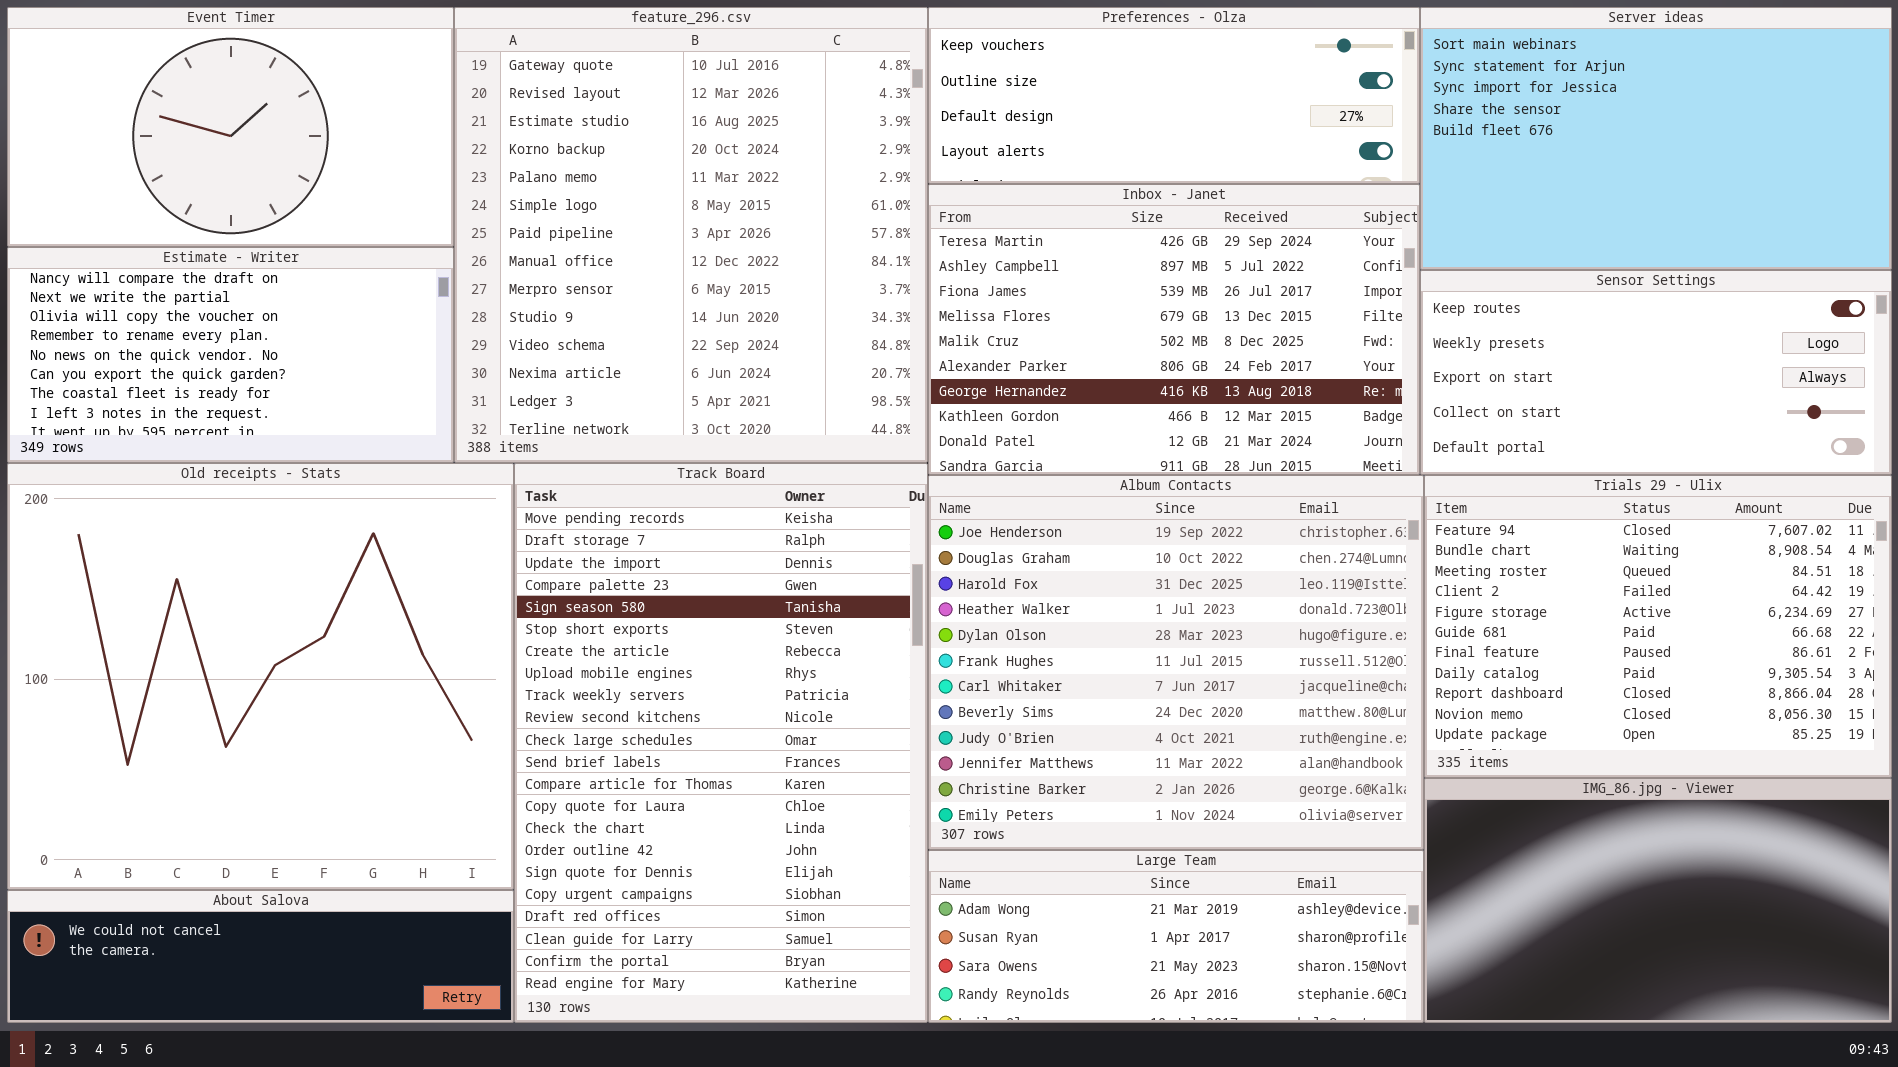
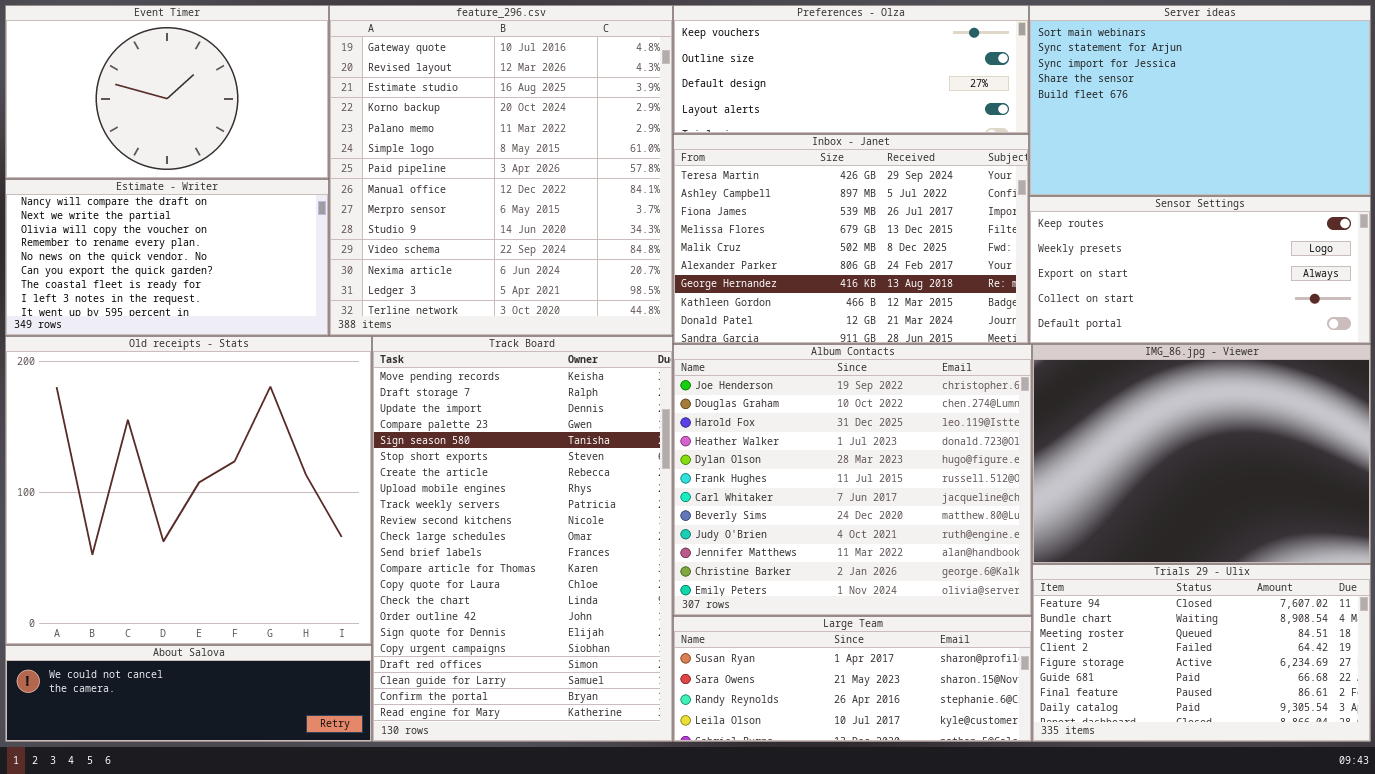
Trials 29 - Ulix: [1424,475,1892,778] -> [1032,564,1371,742], moved, resized
IMG_86.jpg - Viewer: [1424,778,1892,1023] -> [1032,344,1371,564], moved, resized
Large Team: [928,850,1424,1023] -> [673,616,1032,742], scrolled down 1 row

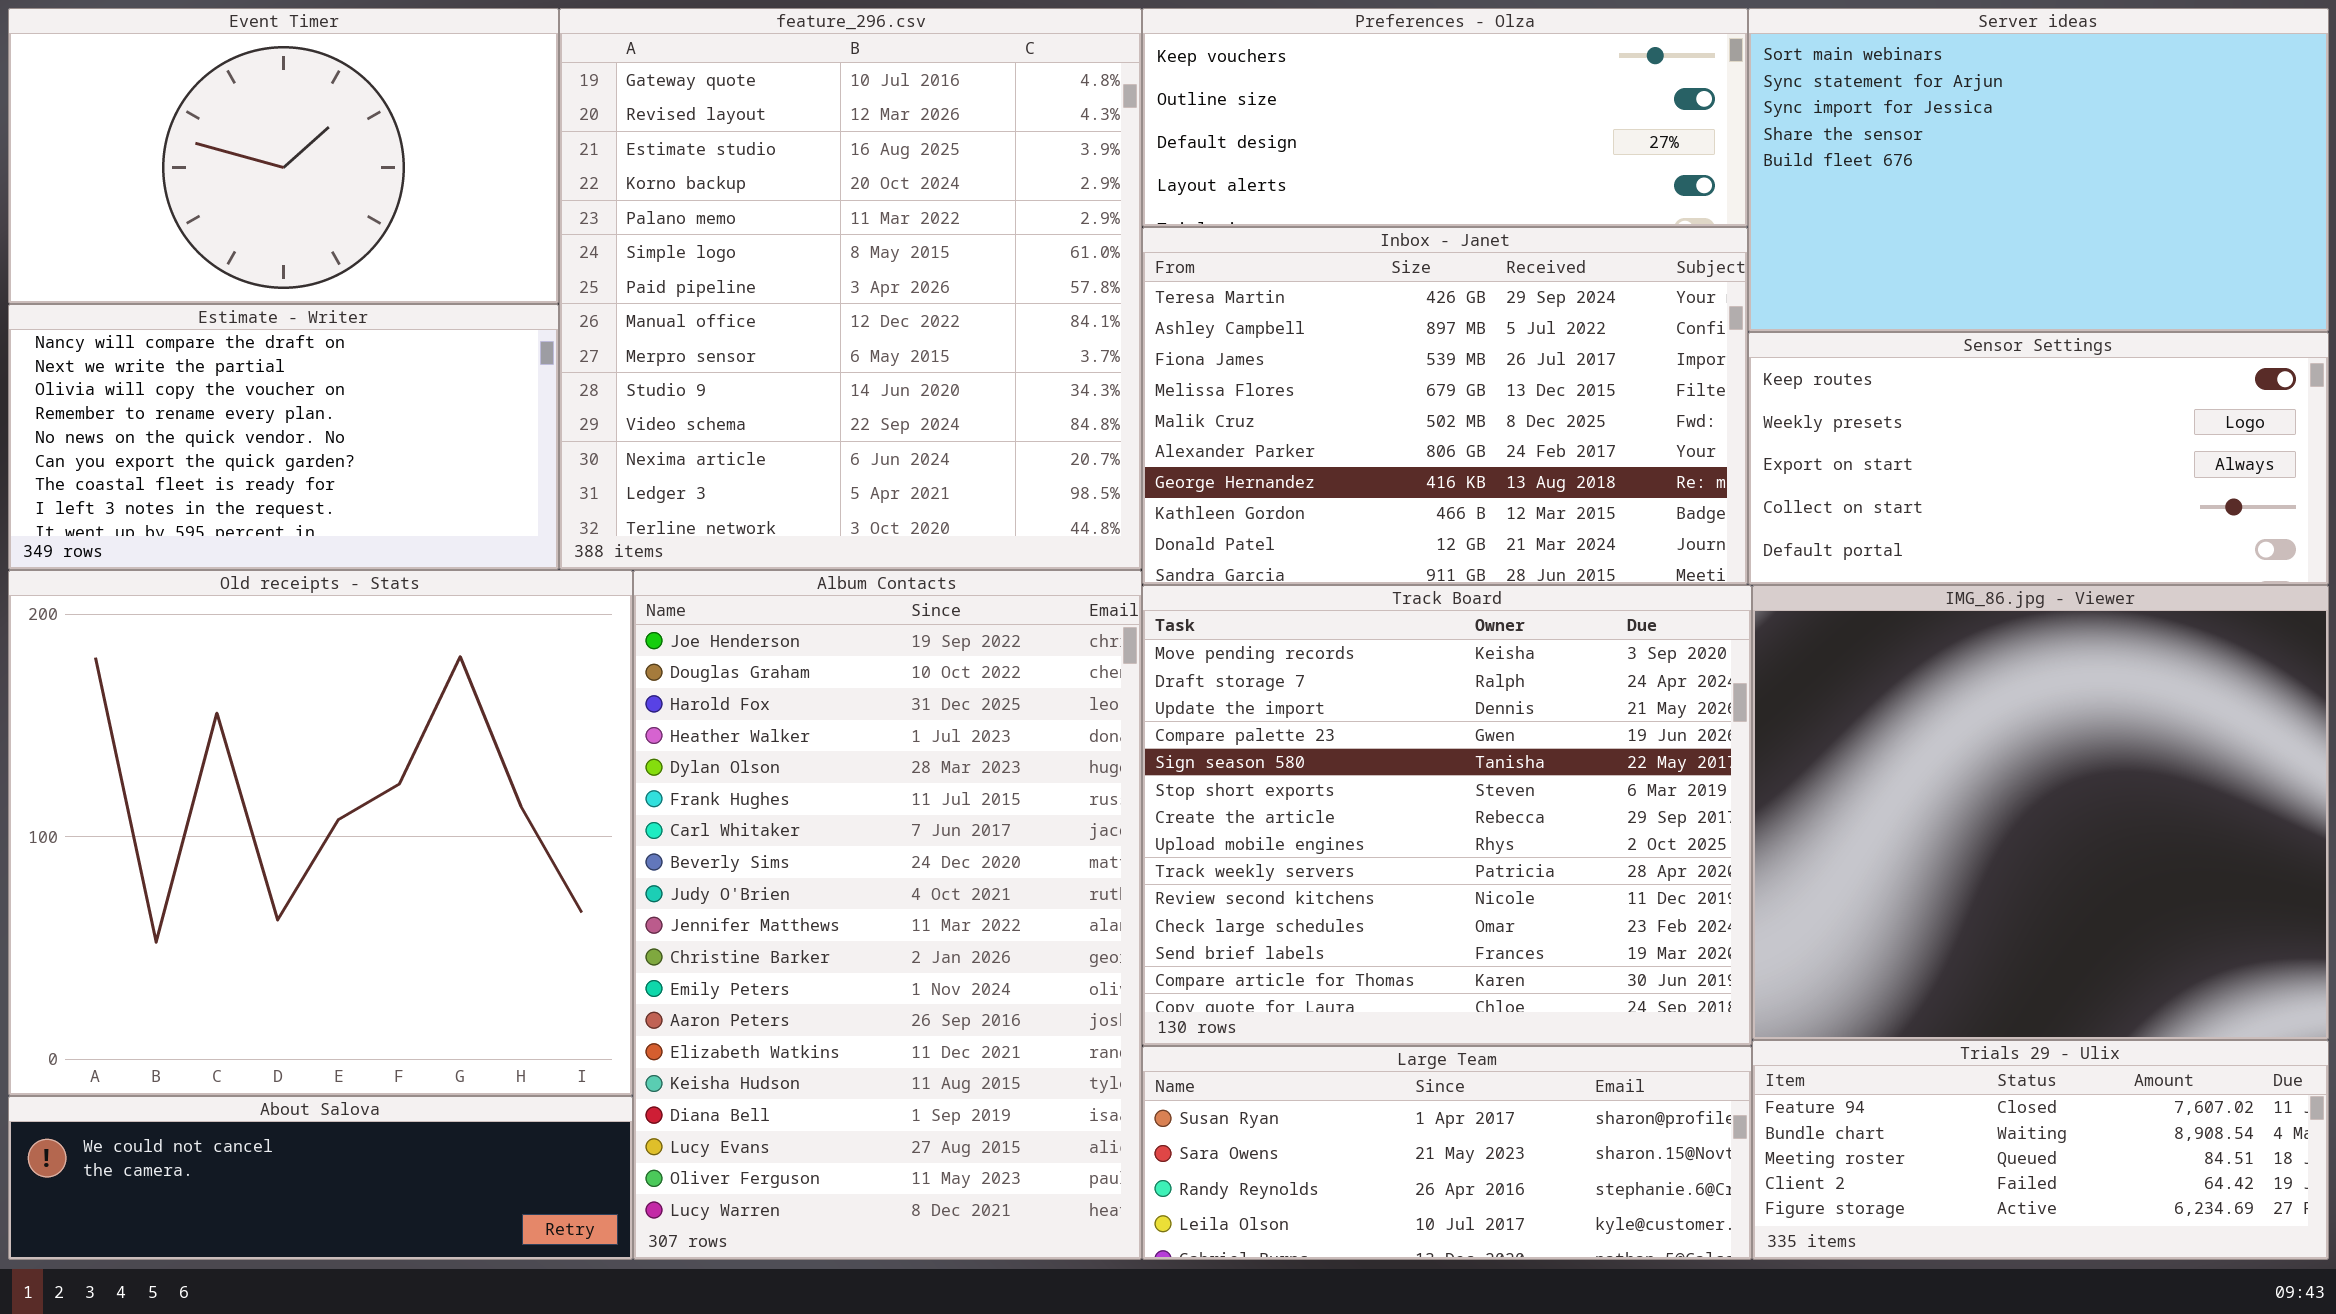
Track Board: [372,336,673,742] -> [1142,585,1752,1046], moved, resized
Album Contacts: [673,344,1032,616] -> [633,570,1142,1260], moved, resized
IMG_86.jpg - Viewer: [1032,344,1371,564] -> [1752,585,2329,1040], resized
Trials 29 - Ulix: [1032,564,1371,742] -> [1752,1040,2329,1260], resized

